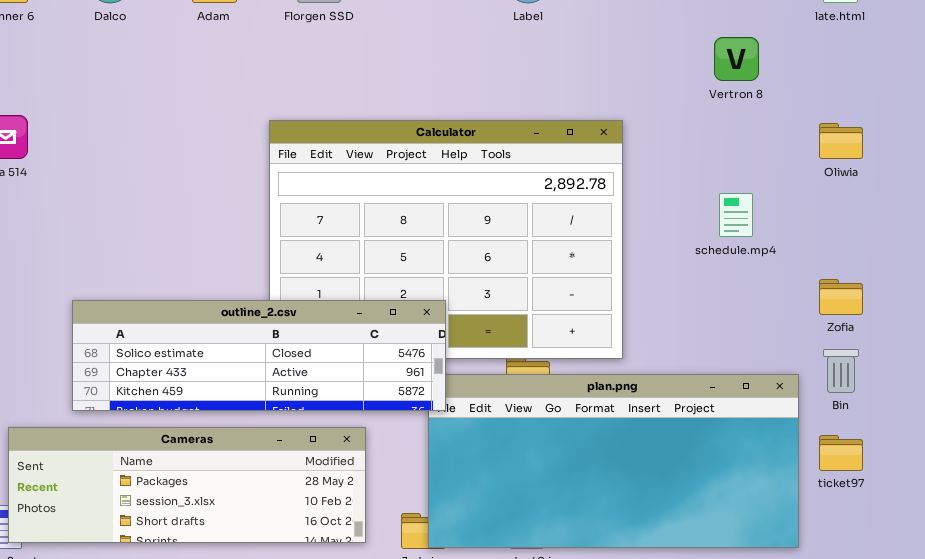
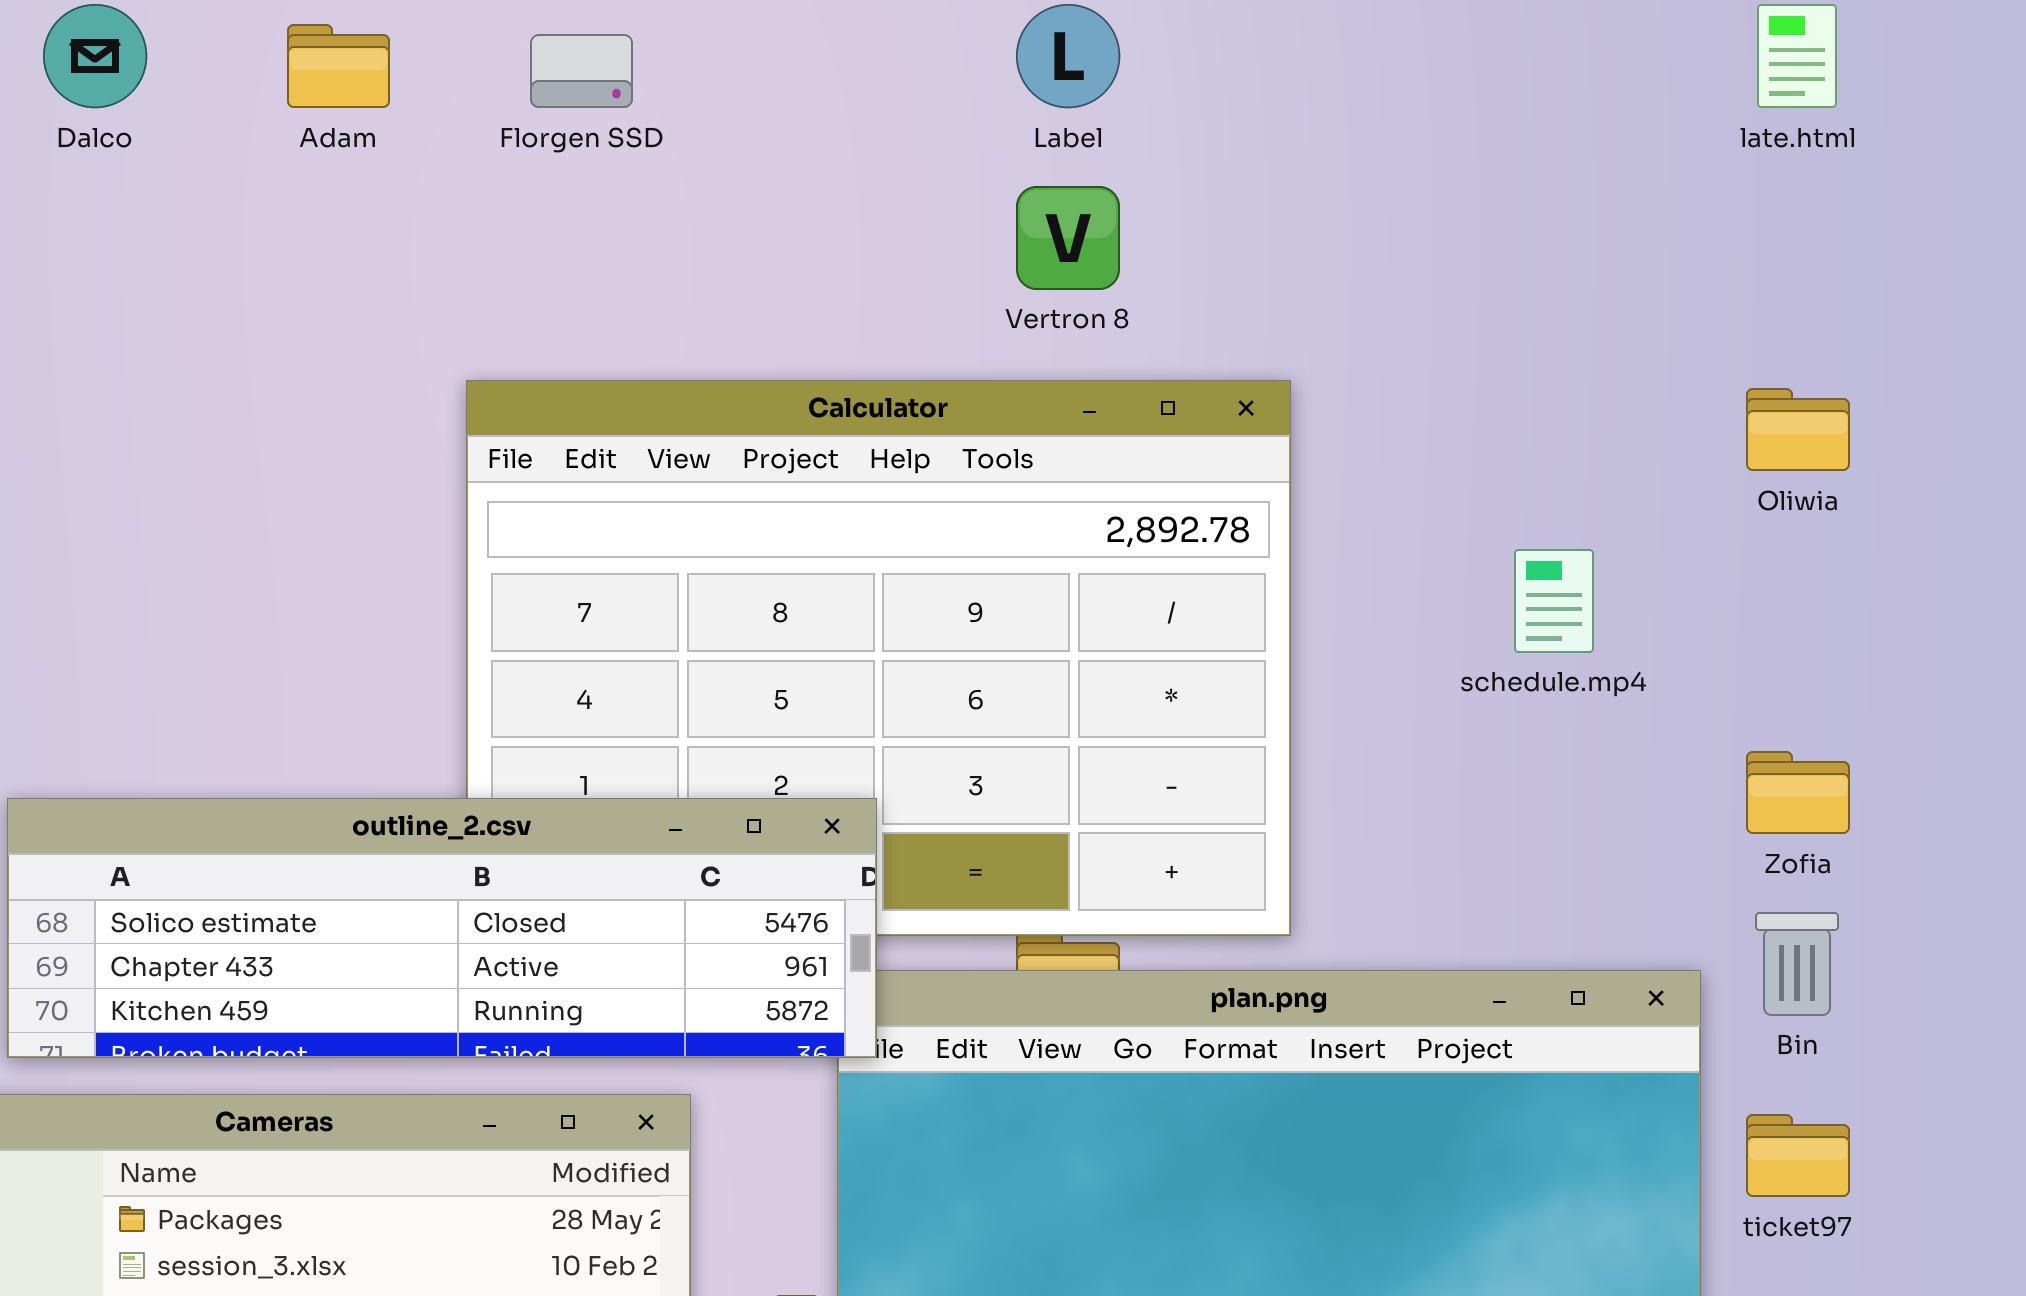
Vertron 8: [714,37,759,81] -> [1016,186,1120,290], moved

